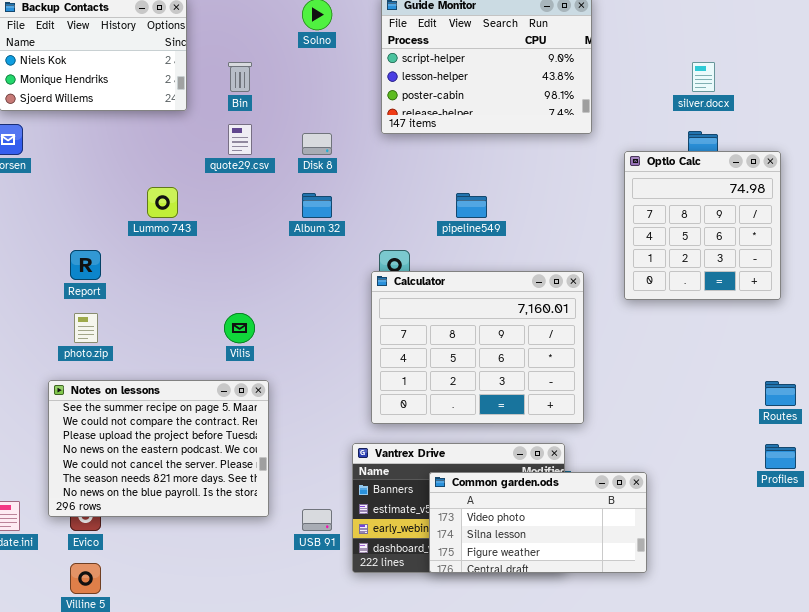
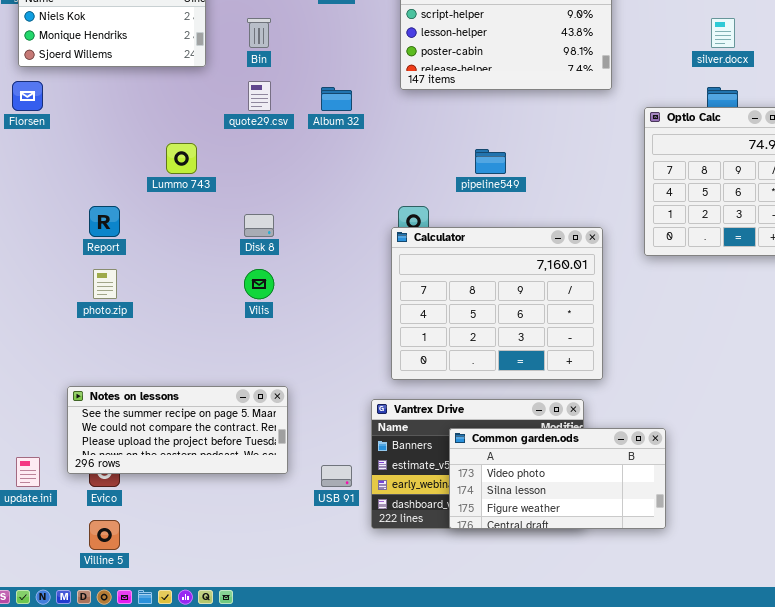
Disk 8: [302,133,332,155] -> [244,214,274,237], moved
Album 32: [302,193,332,218] -> [321,87,352,111], moved
Notes on lessons: [48,380,269,517] -> [67,386,288,474], resized

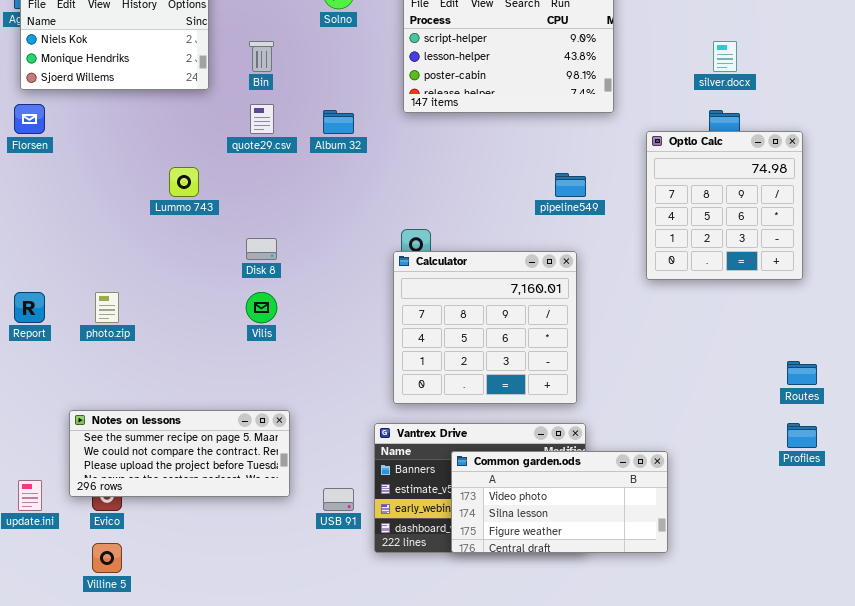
pipeline549: [475,149,506,174] -> [555,173,586,197], moved
Report: [89,206,120,237] -> [14,292,45,323], moved
Calculator: [391,227,603,380] -> [393,251,577,404], resized

